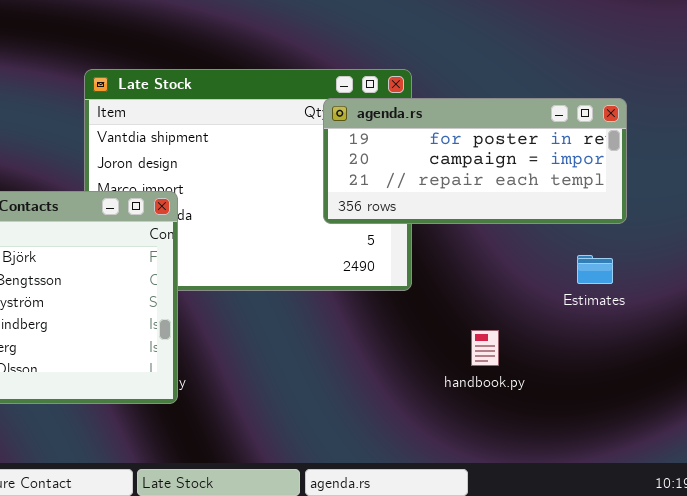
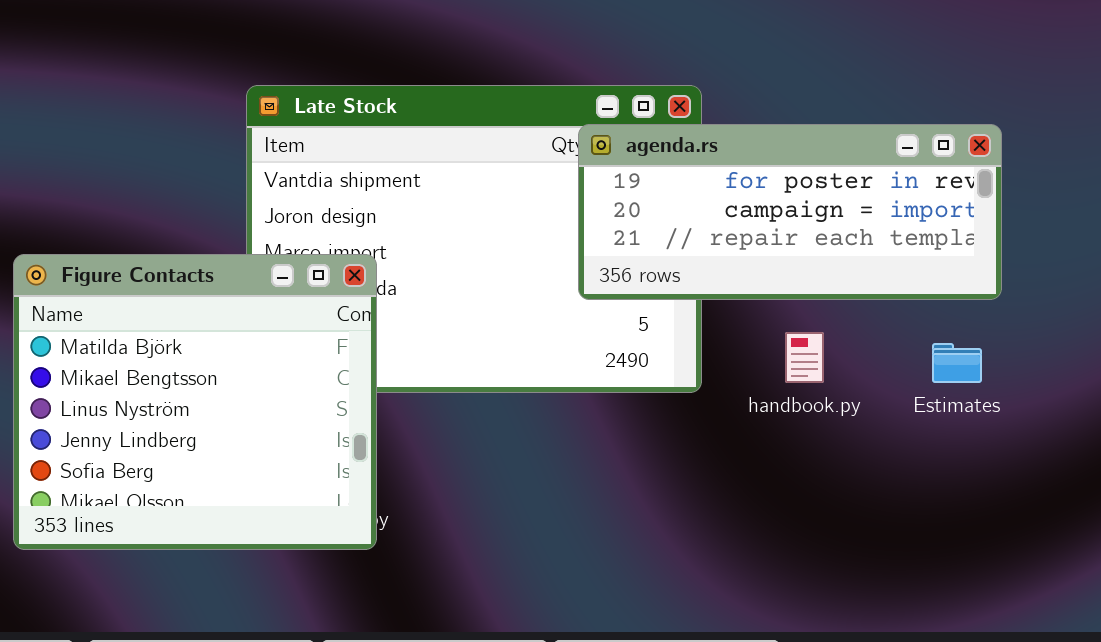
handbook.py: [471,330,499,366] -> [785,332,824,383], moved

